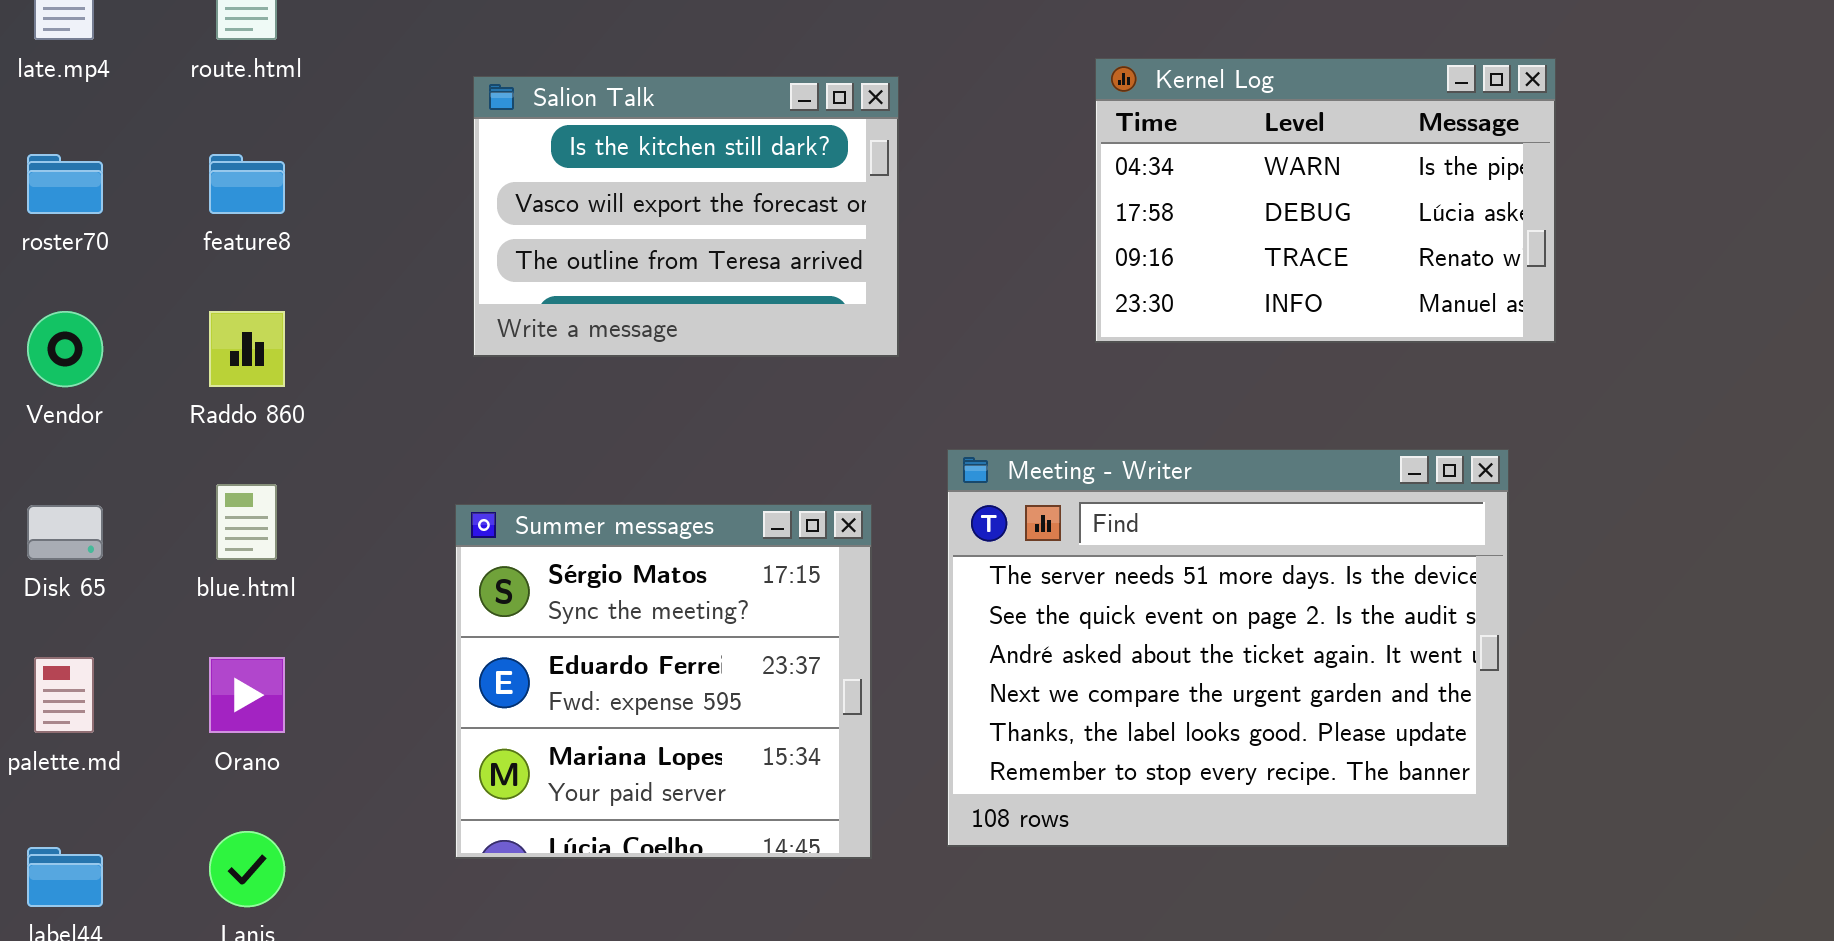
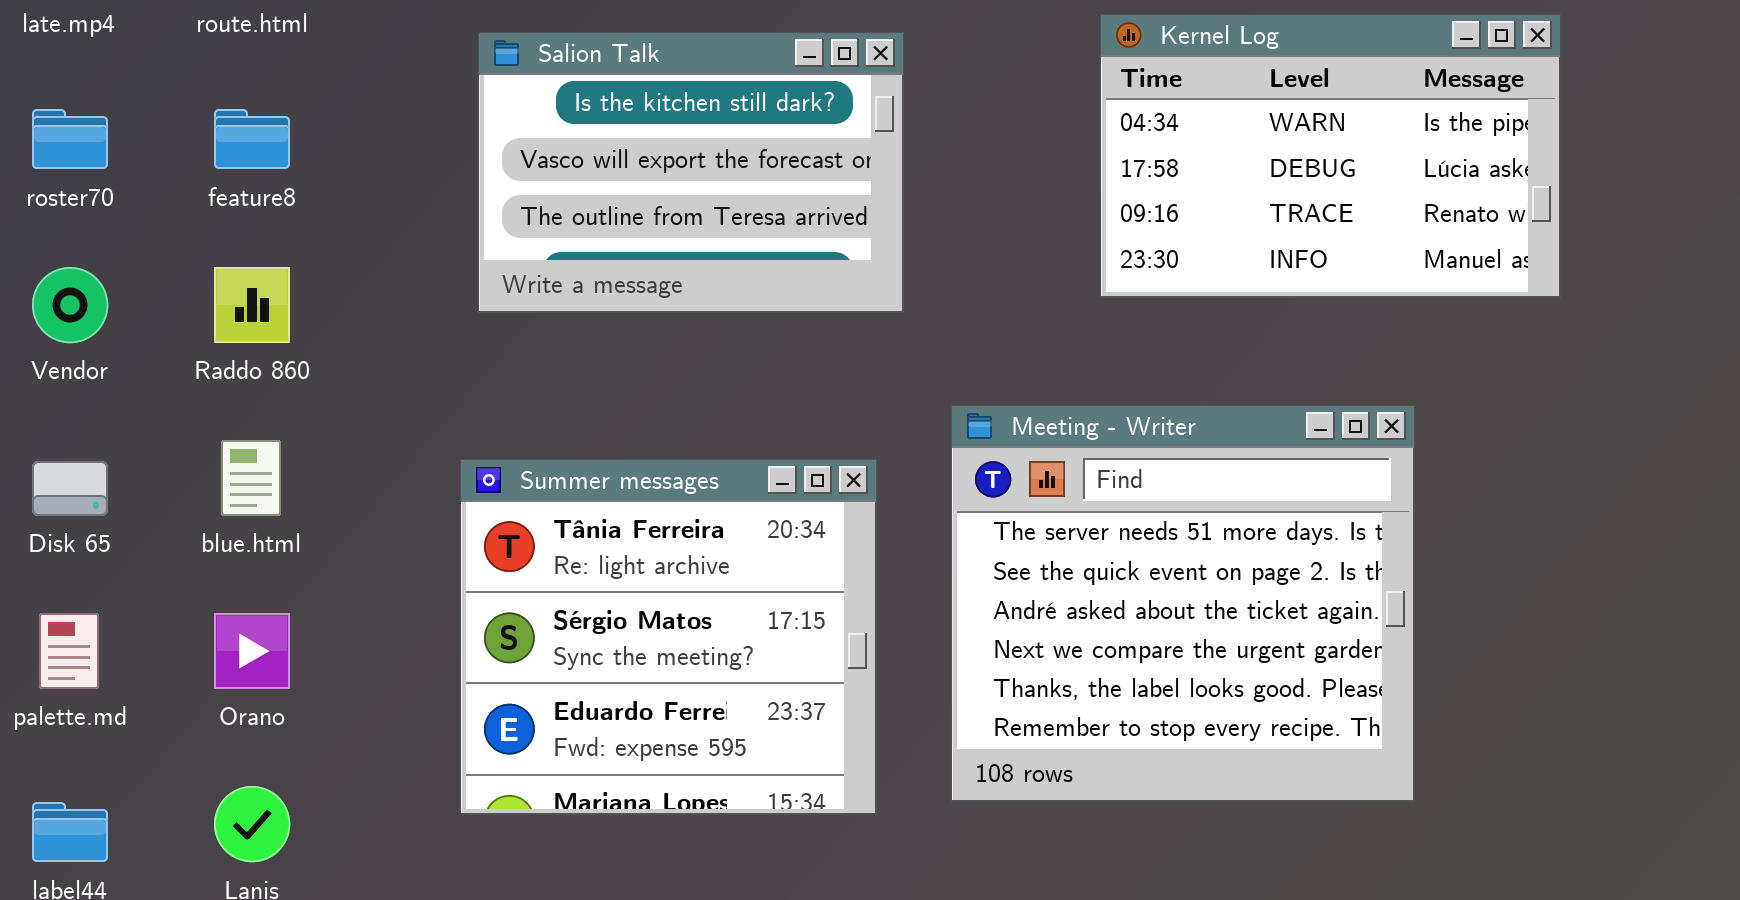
Meeting - Writer: [947,449,1509,847] -> [951,405,1415,802], resized
Summer messages: [455,504,872,859] -> [460,459,877,815], scrolled up 1 row

